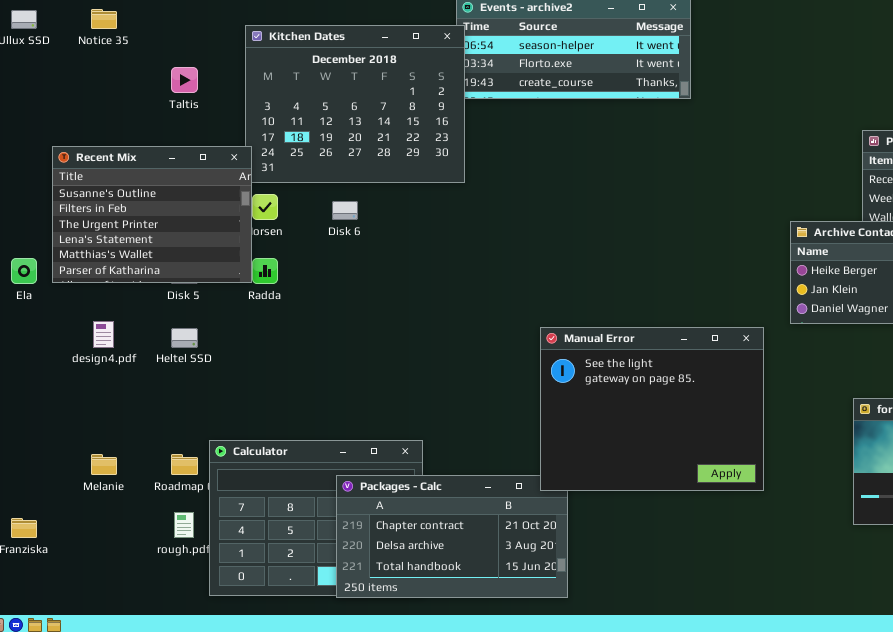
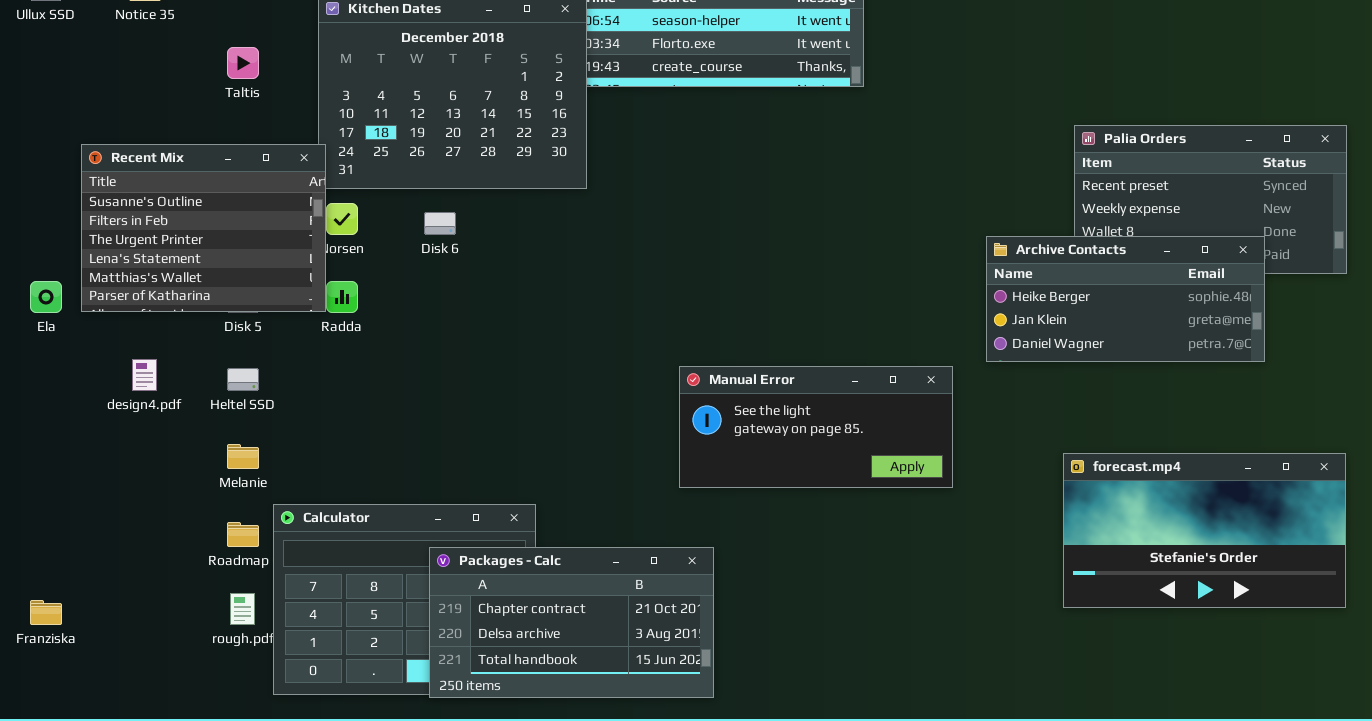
Manual Error: [540,327,764,491] -> [679,366,953,488], resized
Melanie: [91,454,117,475] -> [227,444,259,469], moved

